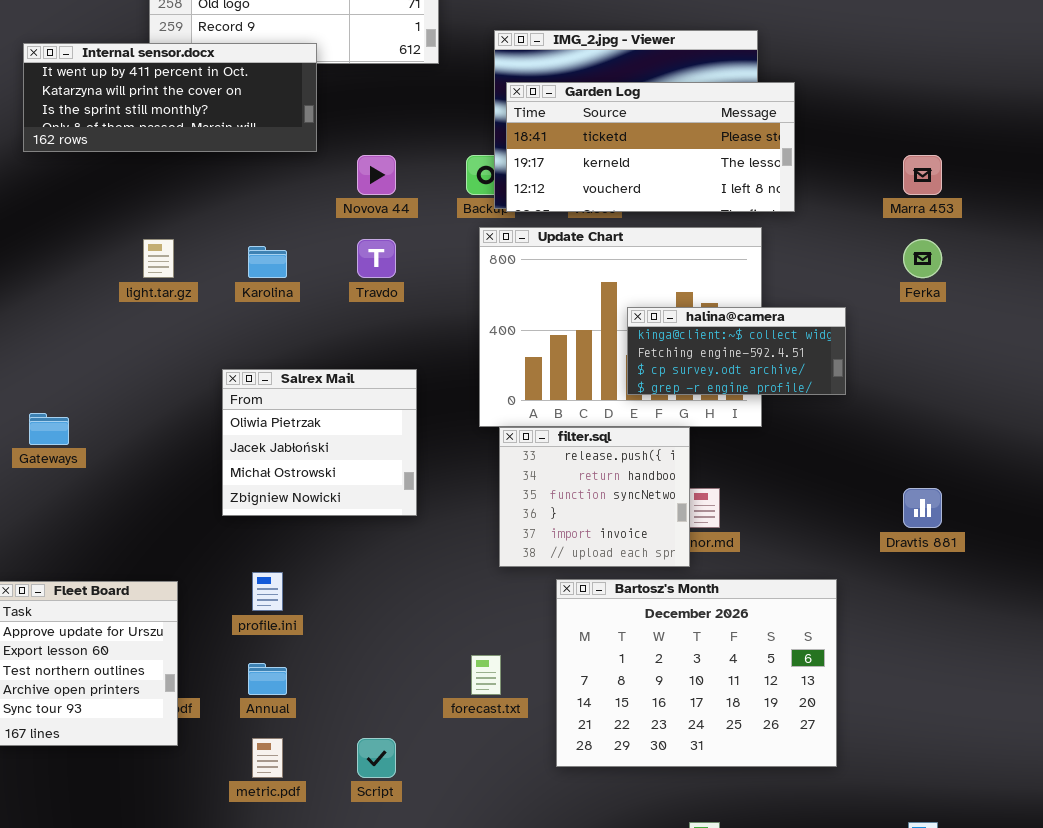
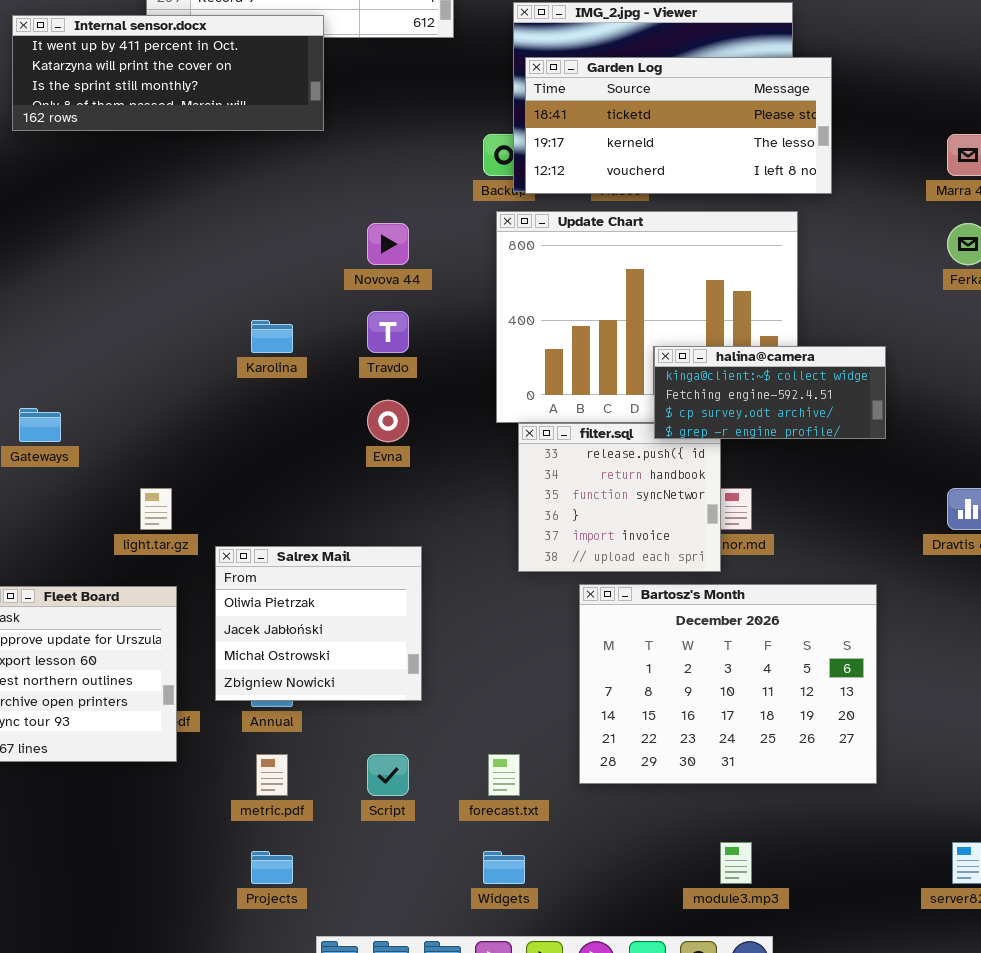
Novova 44: [357,155,396,195] -> [367,223,409,265], moved
light.tar.gz: [143,239,174,278] -> [140,488,172,530], moved
Travdo: [357,239,396,278] -> [367,311,409,353], moved
Karolina: [248,246,287,278] -> [251,320,293,353], moved
halina@camera: [627,307,846,395] -> [654,346,886,439], moved
Salrex Mail: [222,369,417,516] -> [215,546,422,701], moved
forecast.txt: [471,655,501,695] -> [488,754,520,796], moved

